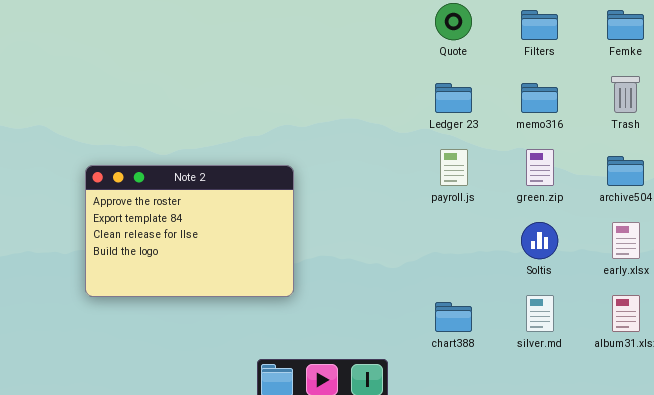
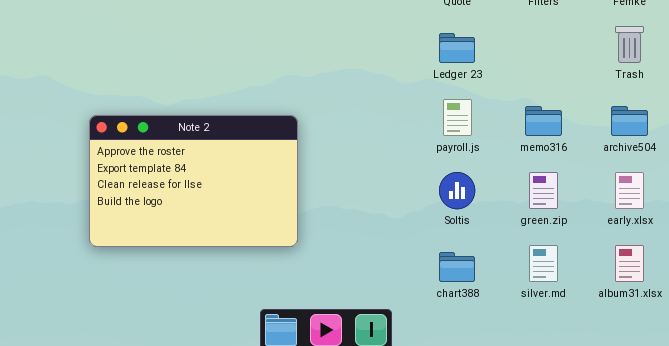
memo316: [521,83,558,113] -> [525,106,562,136], moved
green.zip: [526,149,554,186] -> [529,172,558,209], moved
Soltis: [521,222,558,259] -> [439,172,475,209], moved

